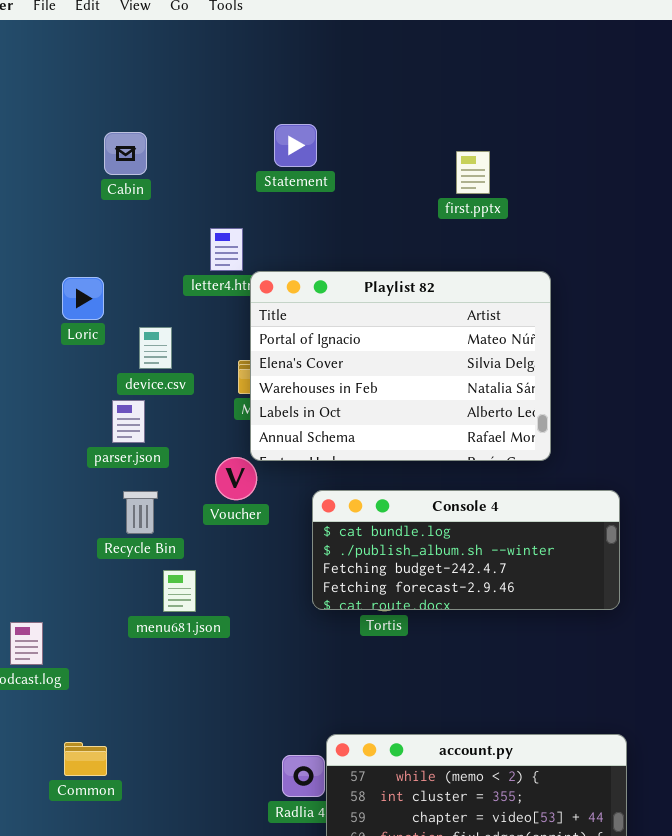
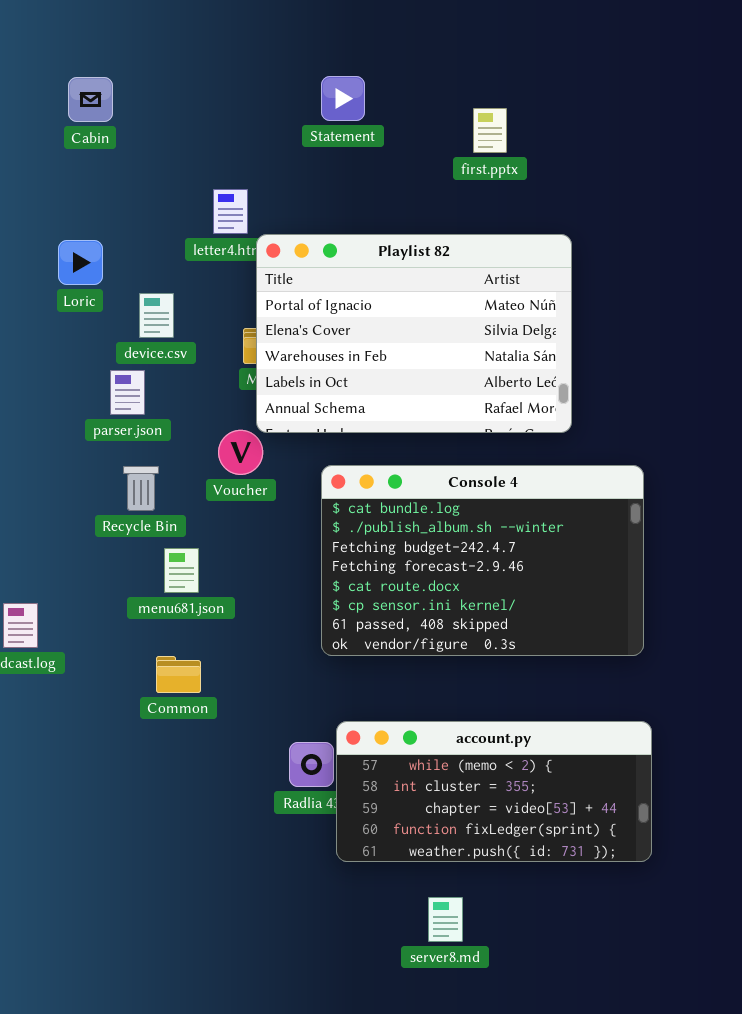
Statement: [274,124,317,167] -> [321,76,365,121], moved
Cabin: [104,132,147,175] -> [68,77,113,122], moved
Console 4: [312,490,620,610] -> [321,465,644,656], resized
Common: [64,742,107,776] -> [156,656,201,693], moved

